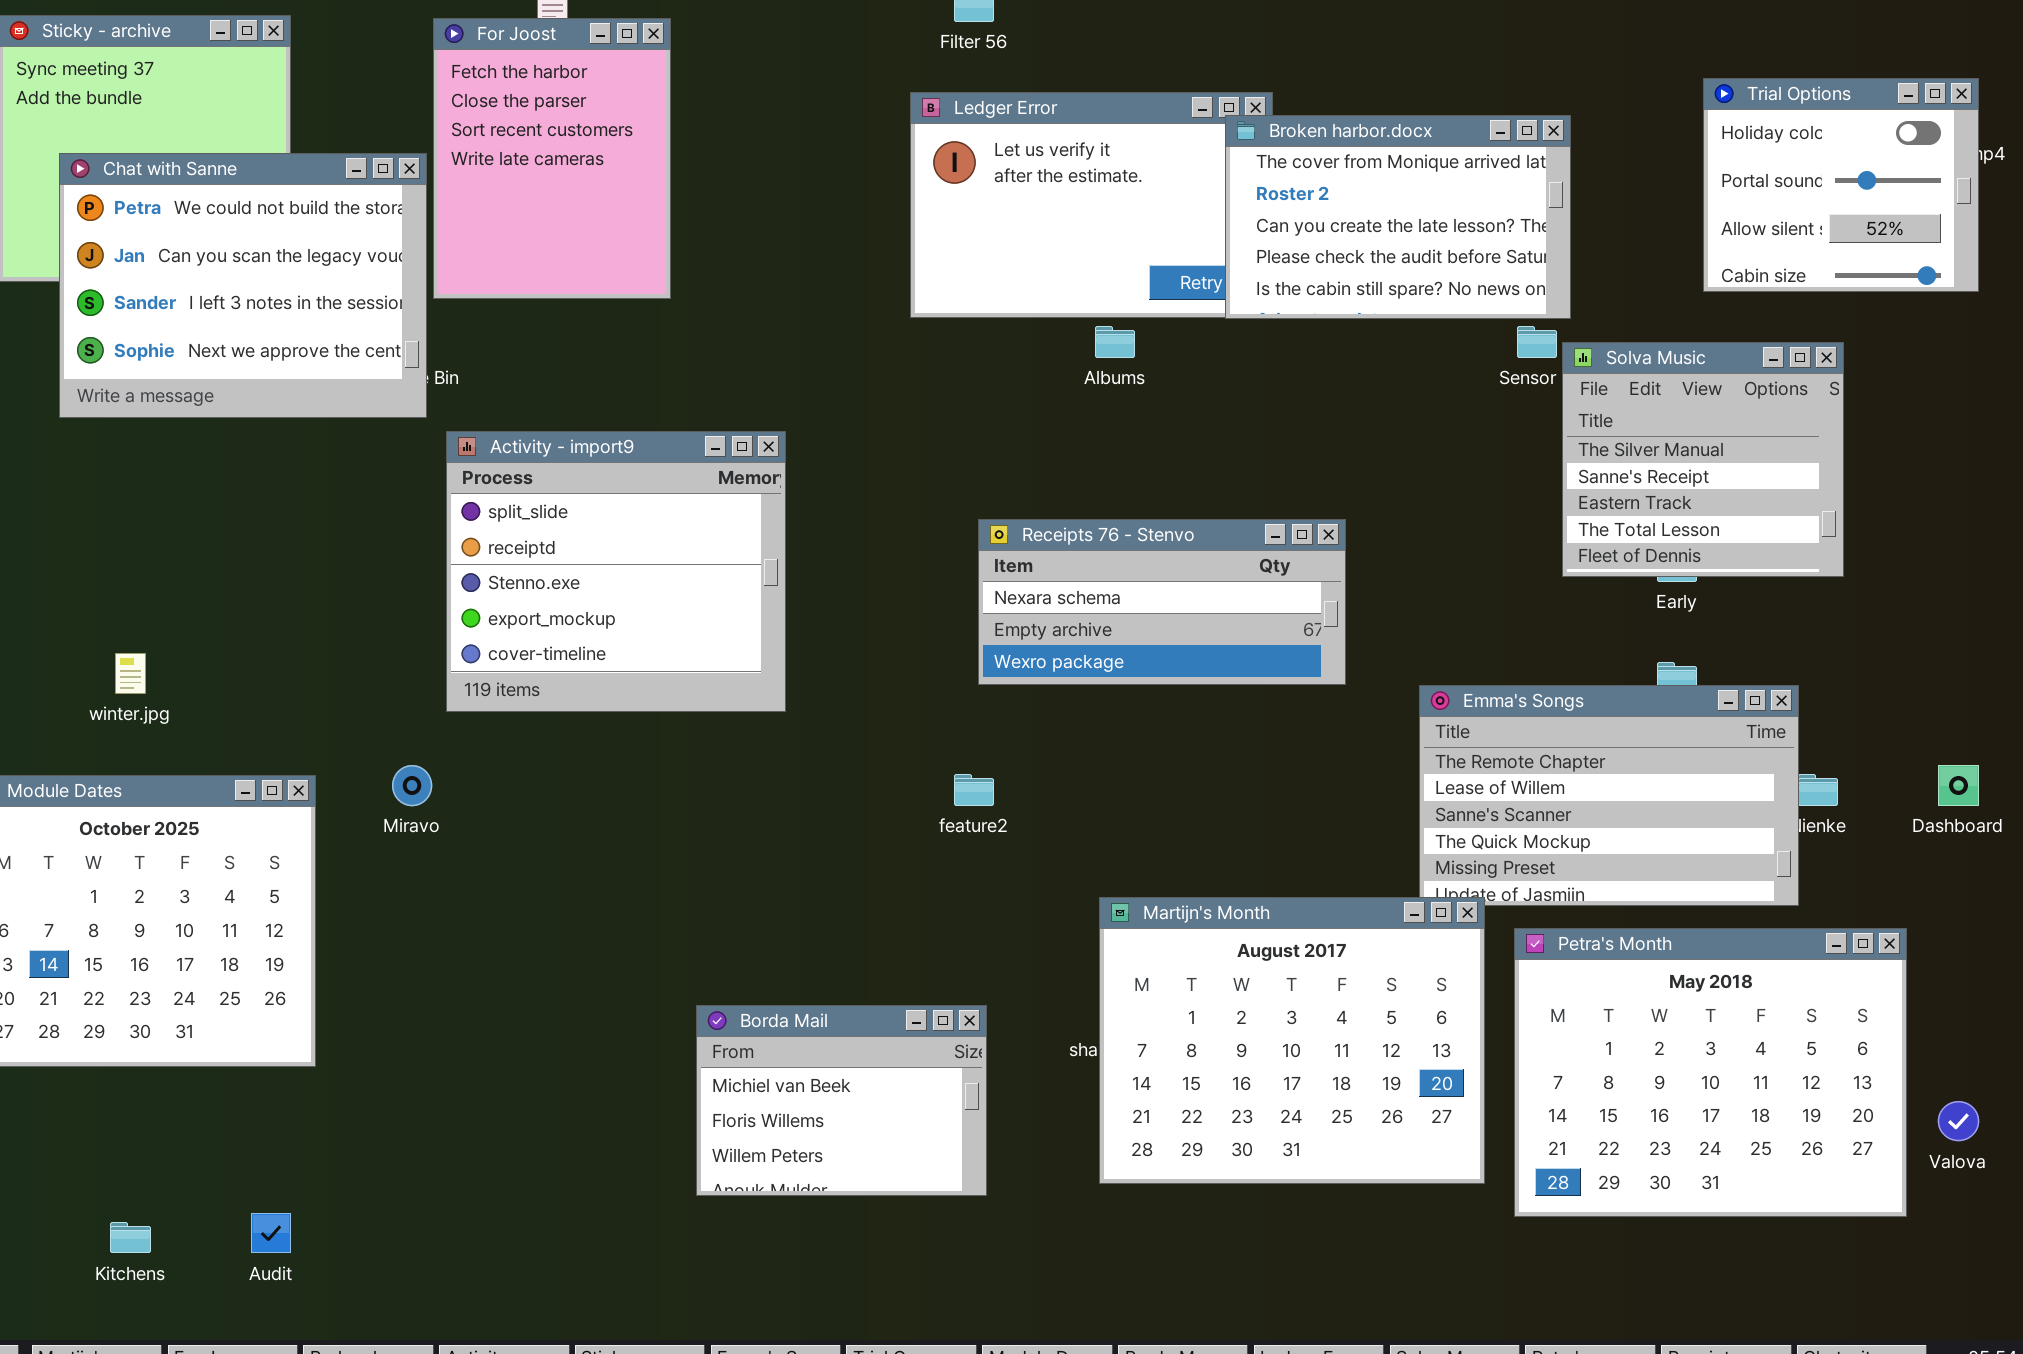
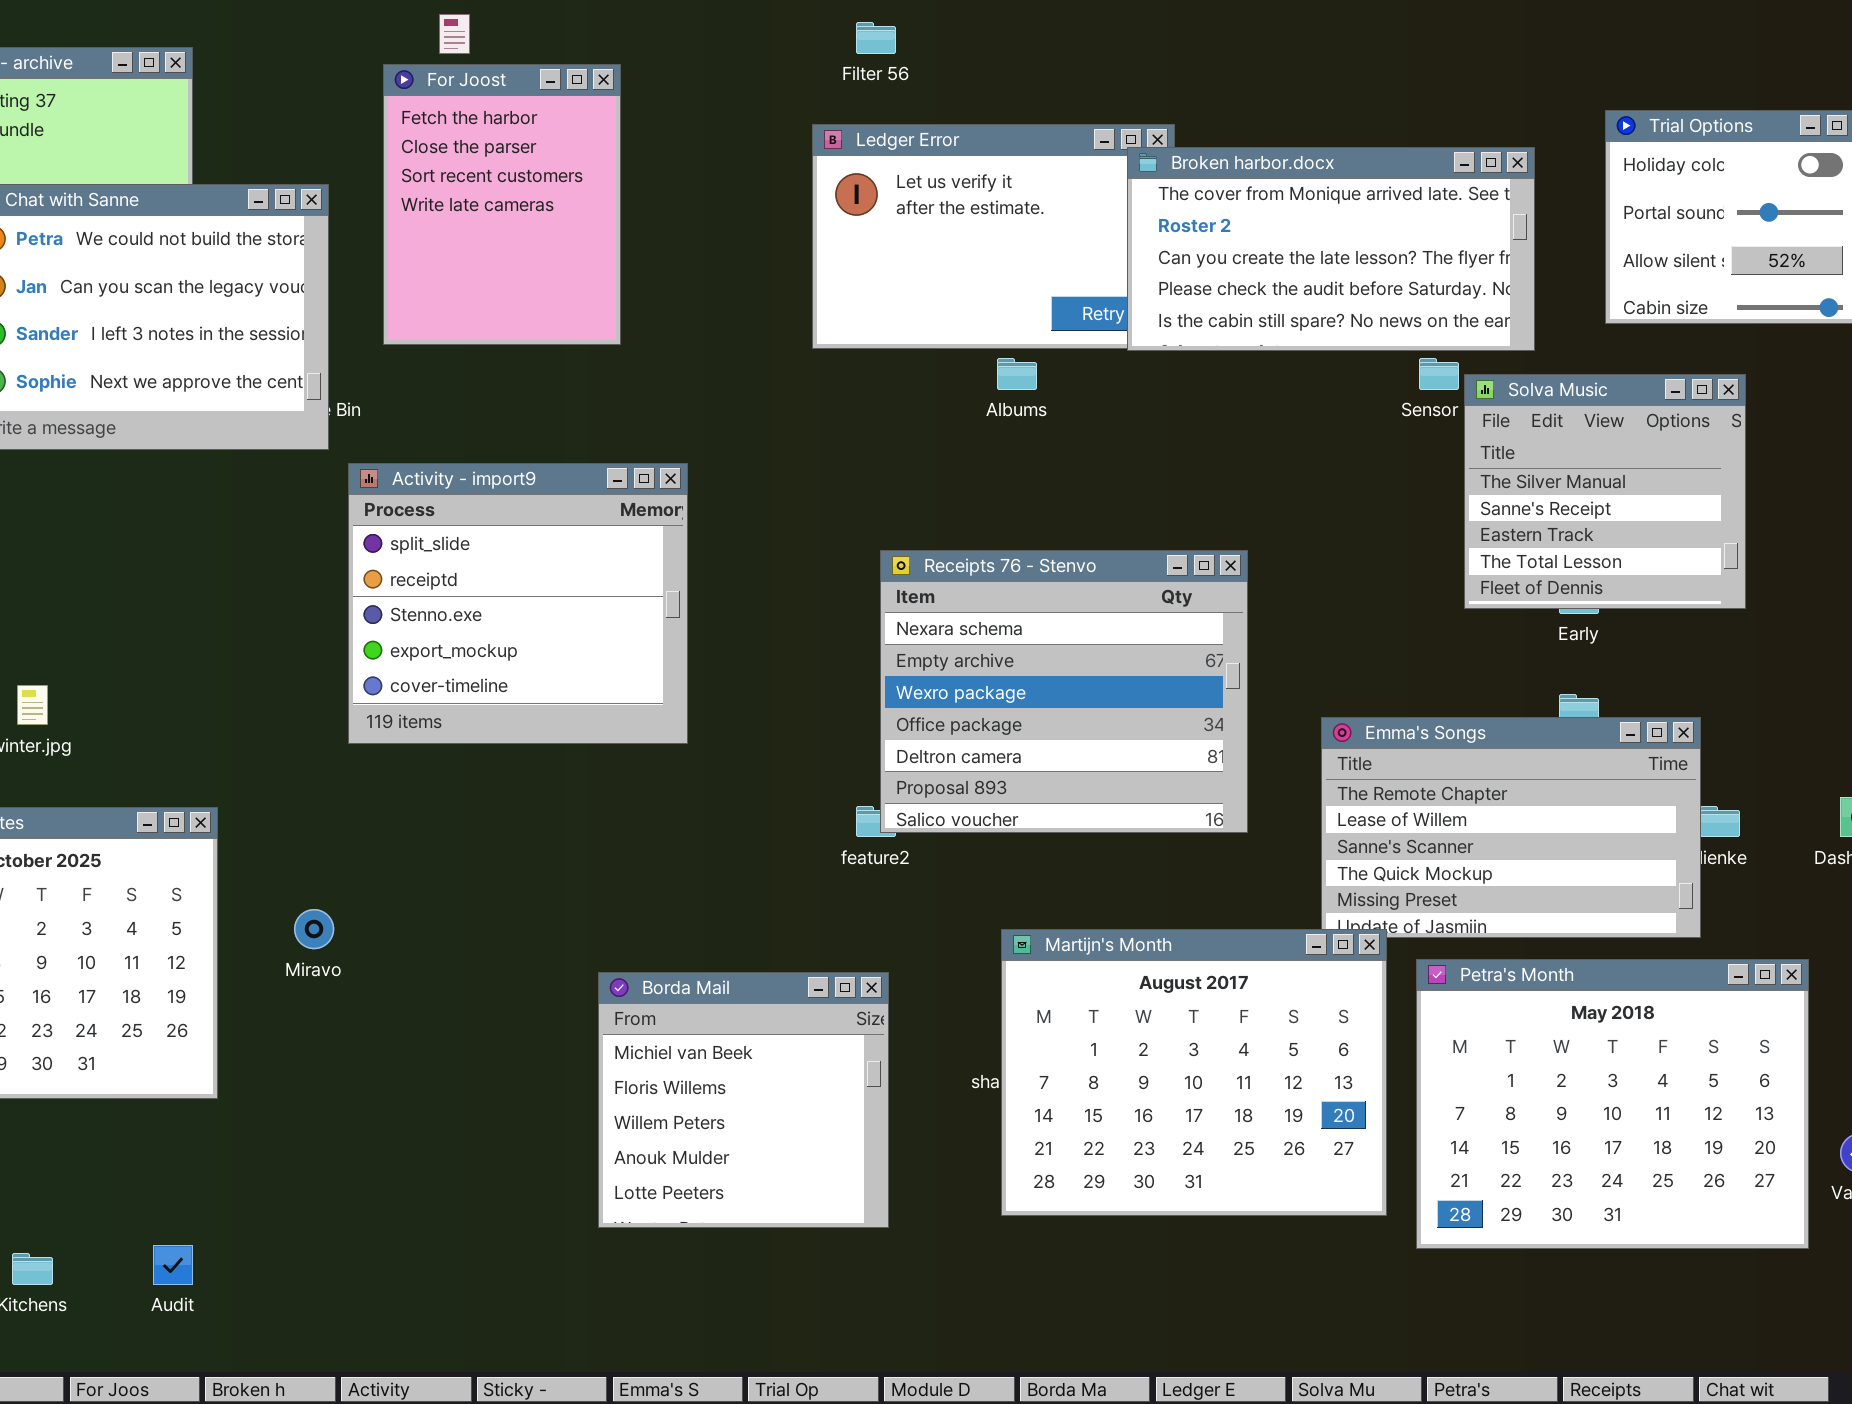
For Joost: [433,18,671,299] -> [383,64,621,345], moved
Broken harbor.docx: [1225,115,1571,319] -> [1127,147,1535,351], resized
Receipts 76 - Stenvo: [978,519,1346,685] -> [880,550,1248,833], resized
Miravo: [392,765,432,806] -> [294,909,334,949], moved
Borda Mail: [696,1005,987,1196] -> [598,972,889,1228], resized

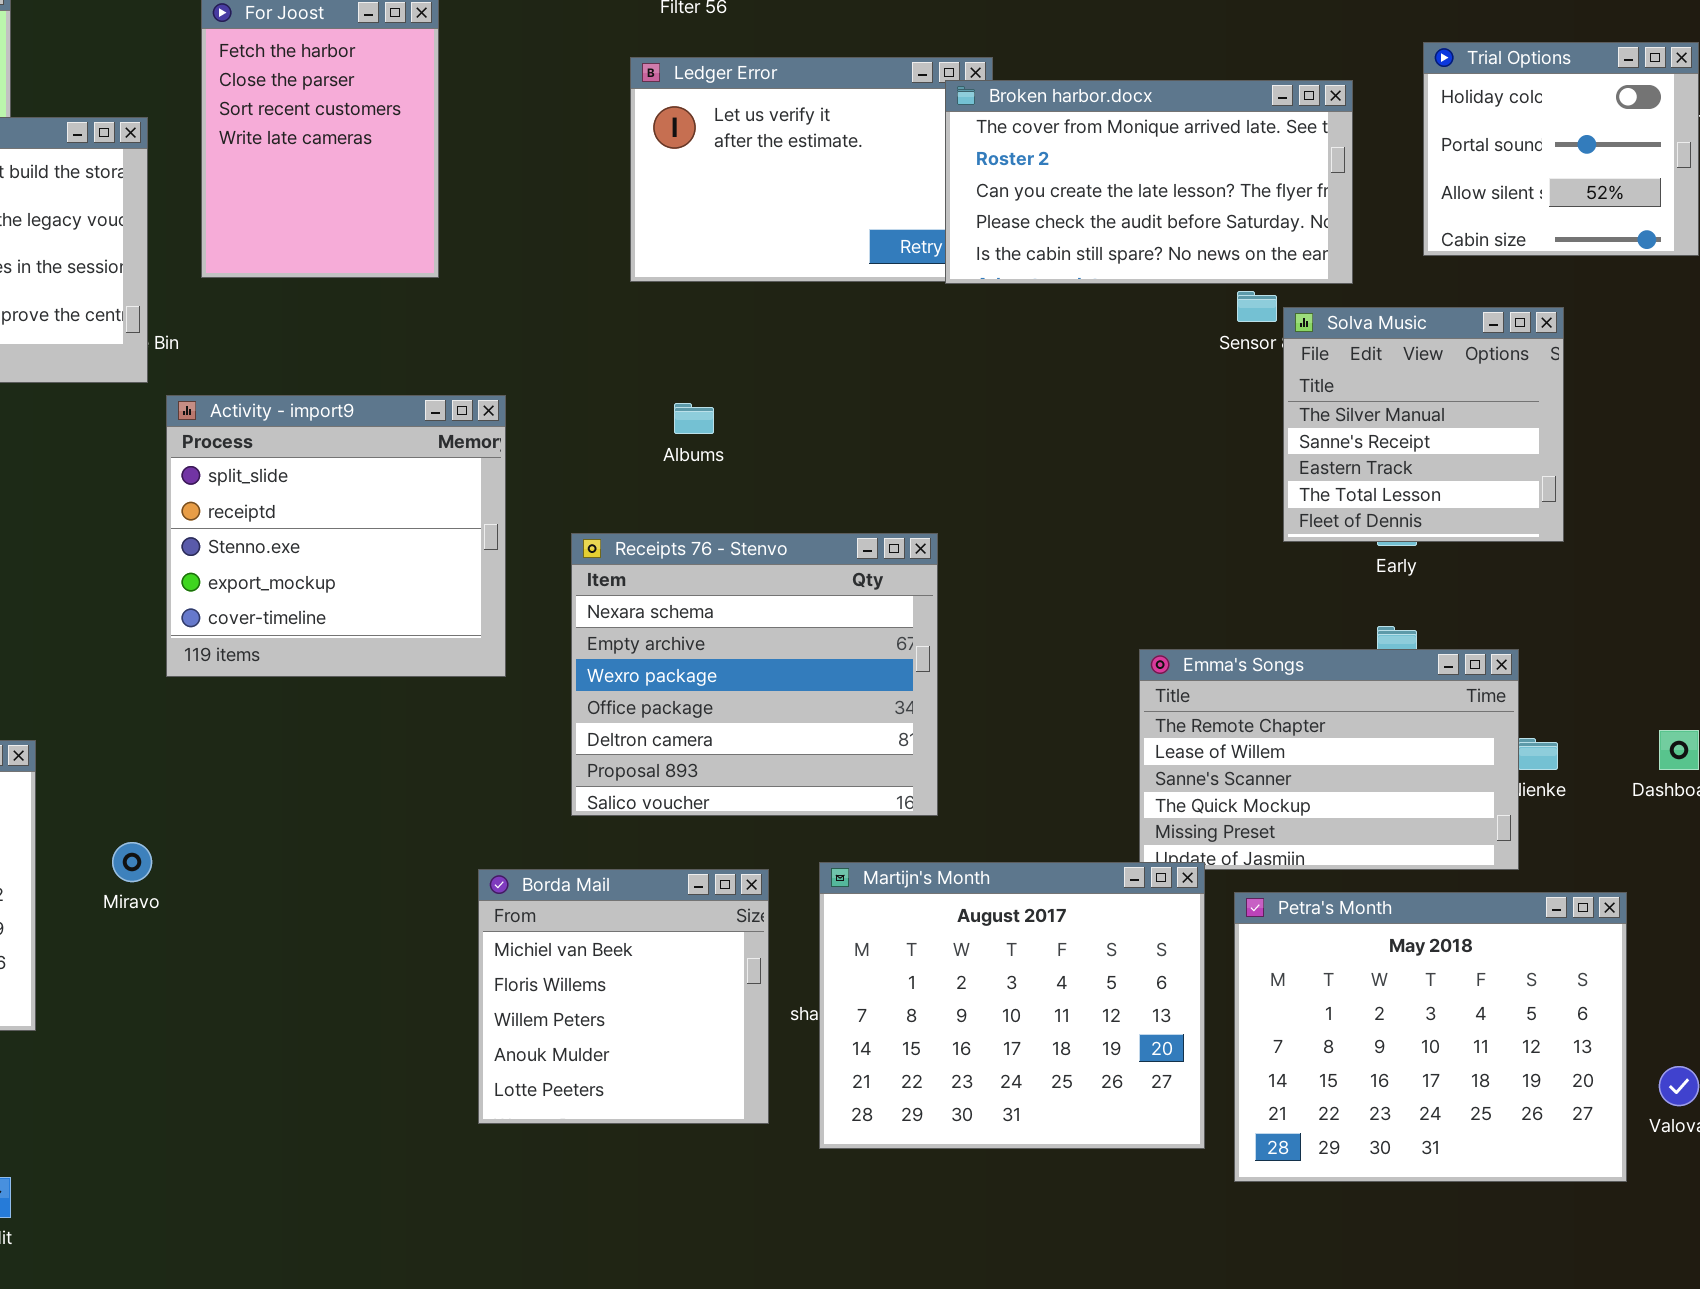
Albums: [997,358,1037,390] -> [674,403,714,434], moved
Receipts 76 - Stenvo: [880,550,1248,833] -> [571,533,938,816], moved
Borda Mail: [598,972,889,1228] -> [478,869,769,1124], moved

